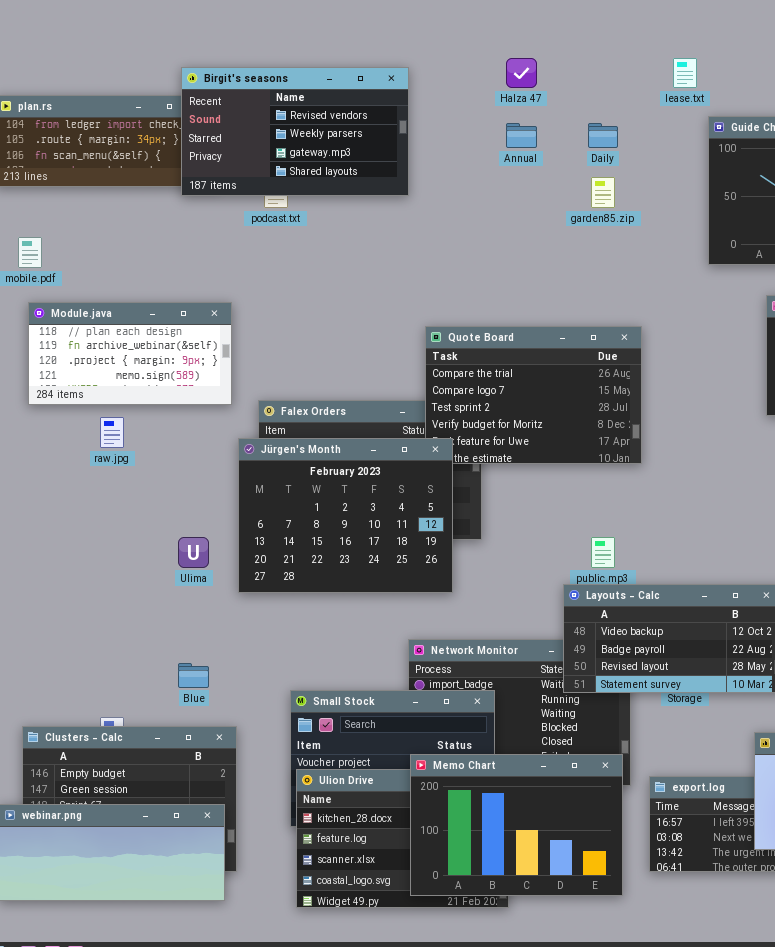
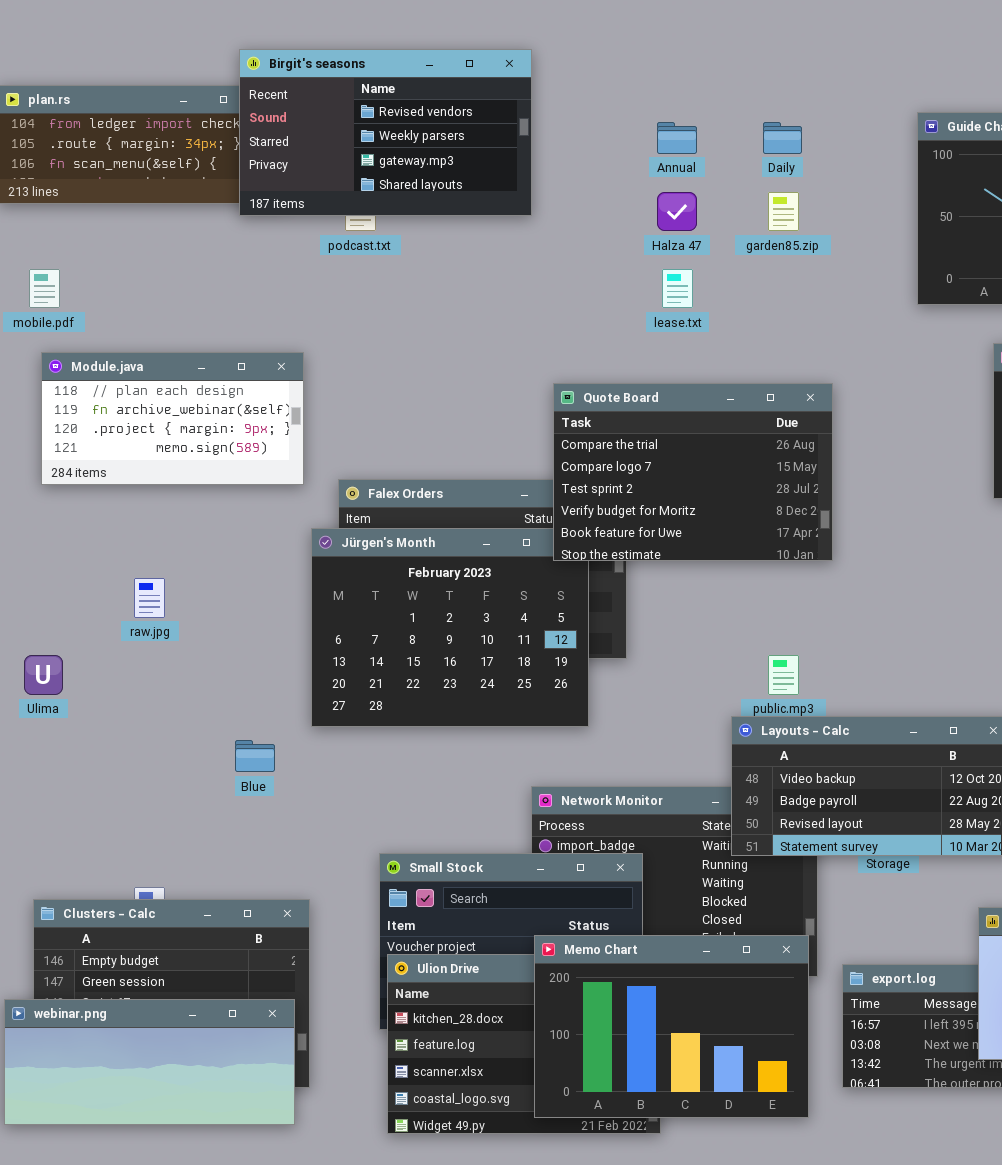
Halza 47: [506,58,537,88] -> [657,192,697,231], moved
lease.txt: [673,58,697,88] -> [662,269,693,308], moved
Quote Board: [425,326,642,464] -> [553,383,833,561], raised
raw.jpg: [100,417,124,448] -> [134,578,165,618], moved
Ulima: [178,537,209,568] -> [24,655,63,695], moved
Blue: [178,663,209,688] -> [235,740,275,772], moved

